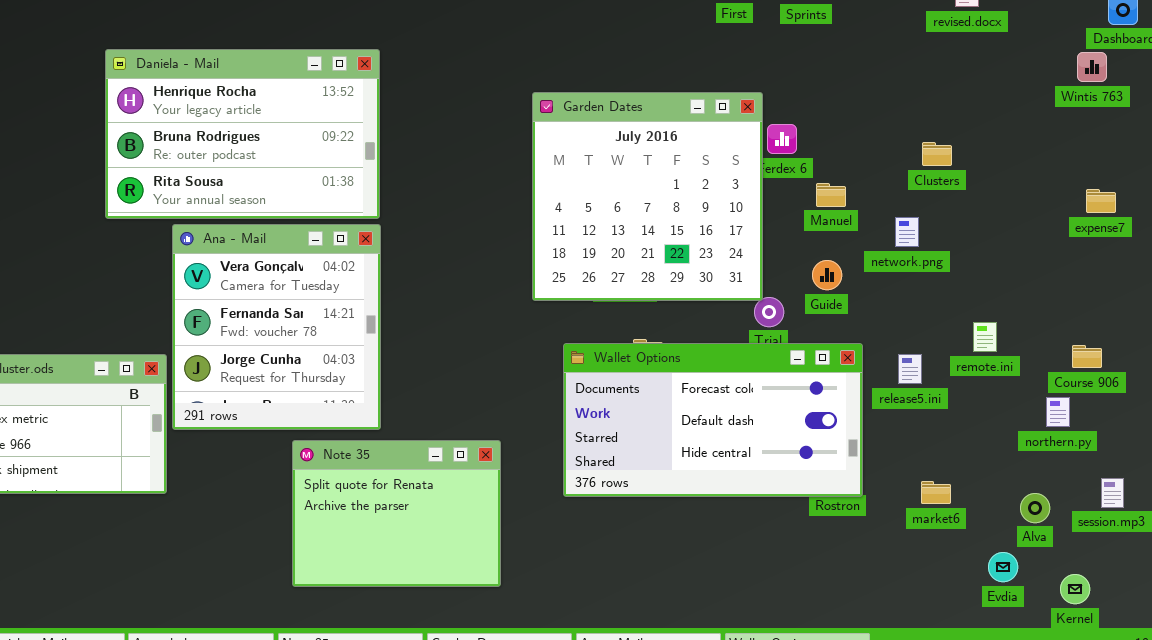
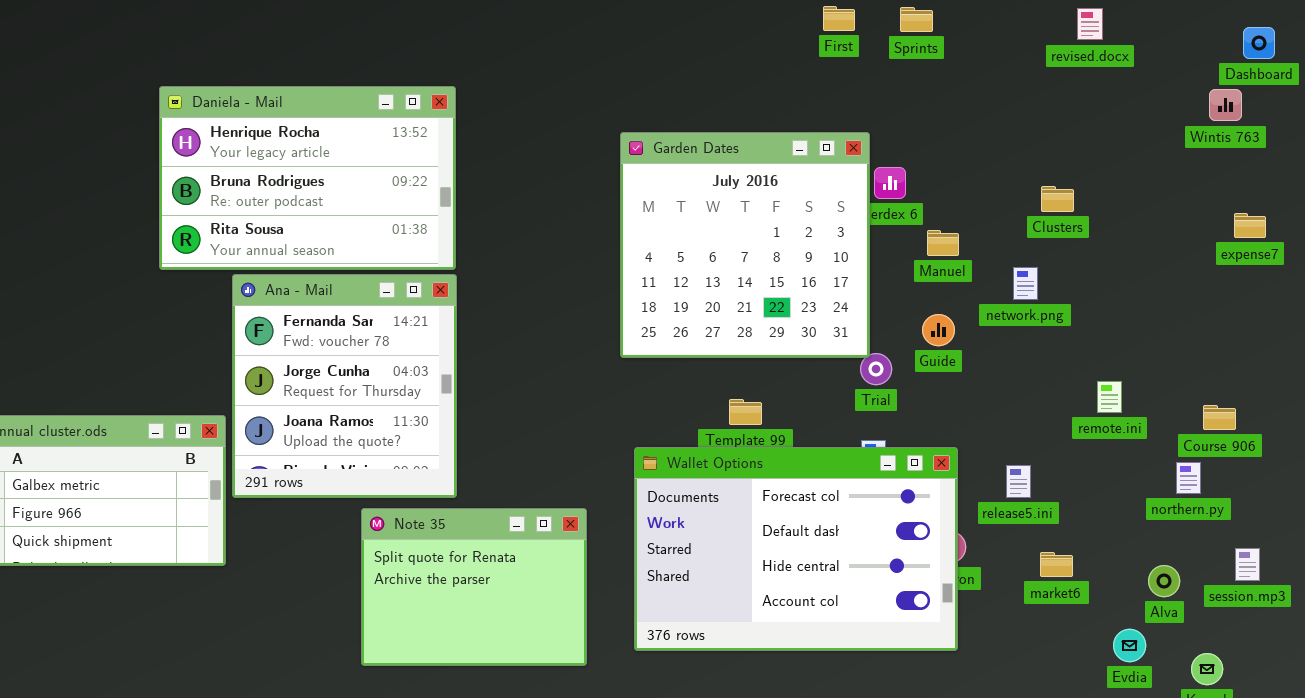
expense7: [1086,189,1116,213] -> [1234,213,1266,238], moved
Ana - Mail: [172,224,381,430] -> [232,274,457,498], scrolled down 1 row
Wallet Options: [563,343,863,497] -> [634,447,958,651], moved, resized
release5.ini: [898,354,922,384] -> [1006,465,1031,498], moved

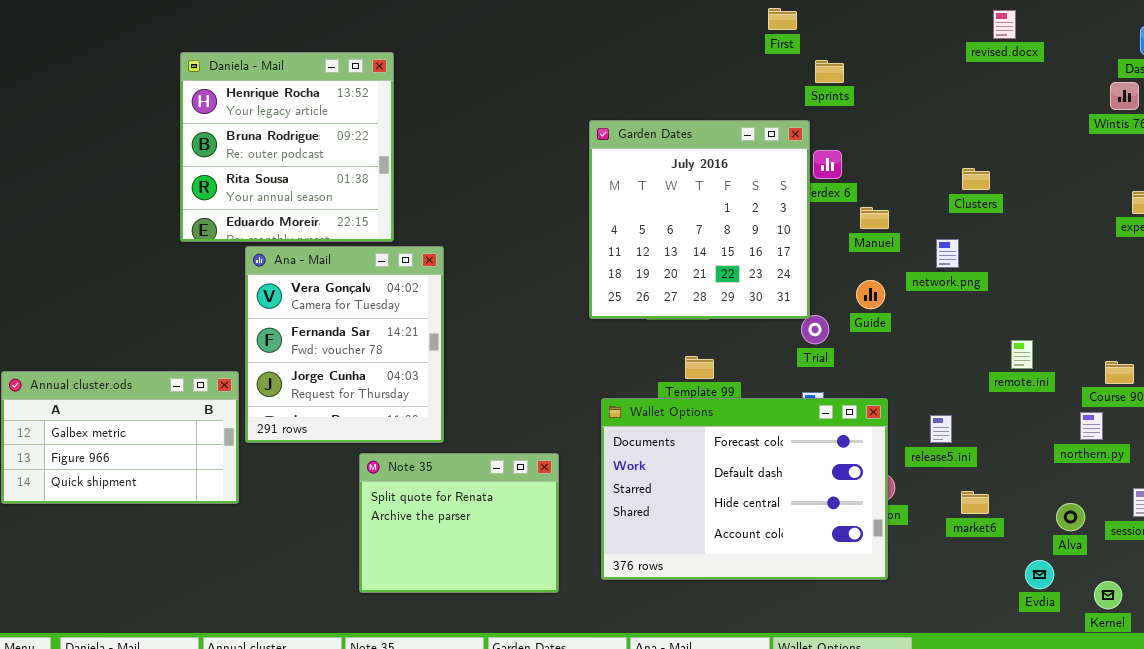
Sprints: [900,7,933,32] -> [815,60,844,83], moved
Daniela - Mail: [159,86,456,270] -> [180,52,394,242], resized
Ana - Mail: [232,274,457,498] -> [245,246,444,443], scrolled up 1 row

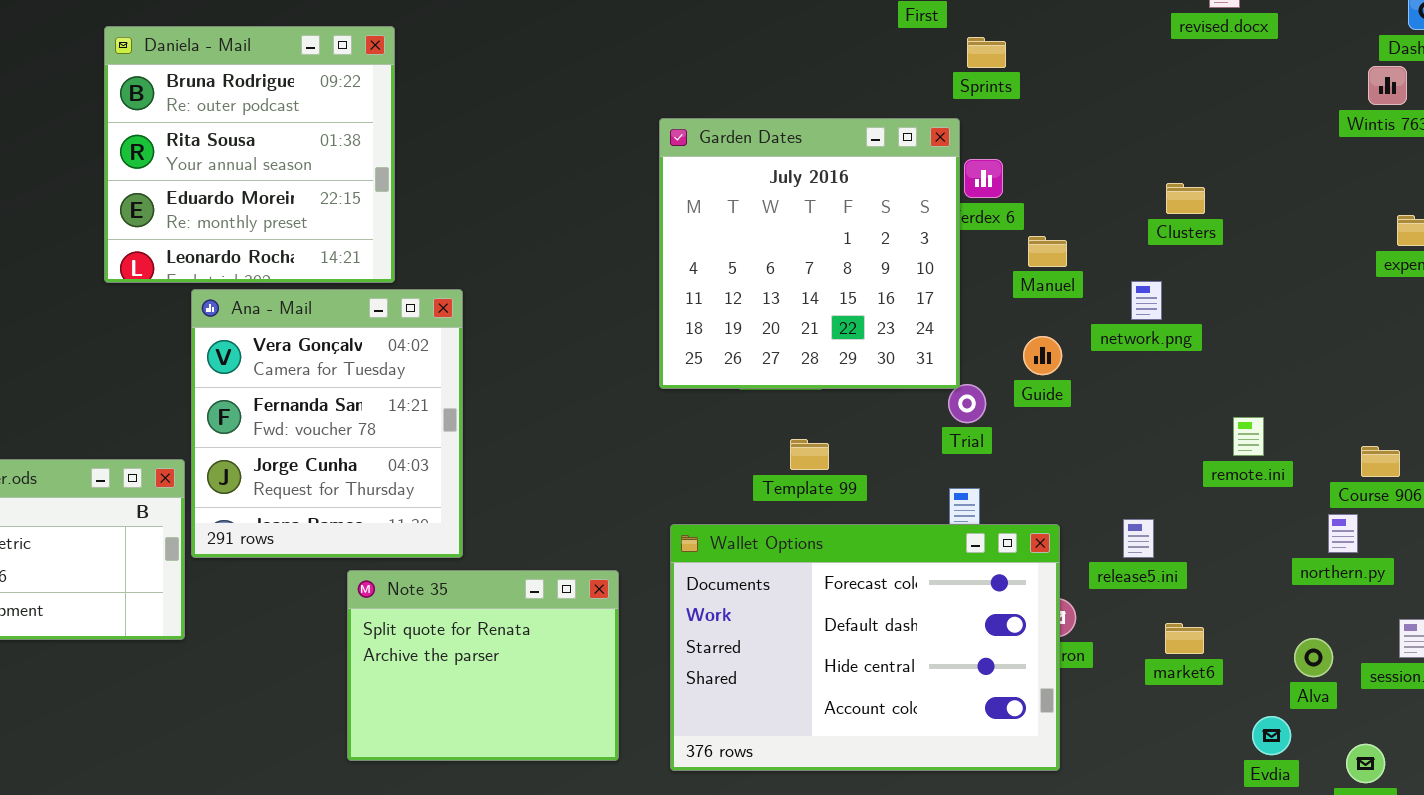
Daniela - Mail: [180,52,394,242] -> [104,26,395,283], scrolled down 1 row
Wallet Options: [601,398,888,580] -> [670,524,1060,771], moved

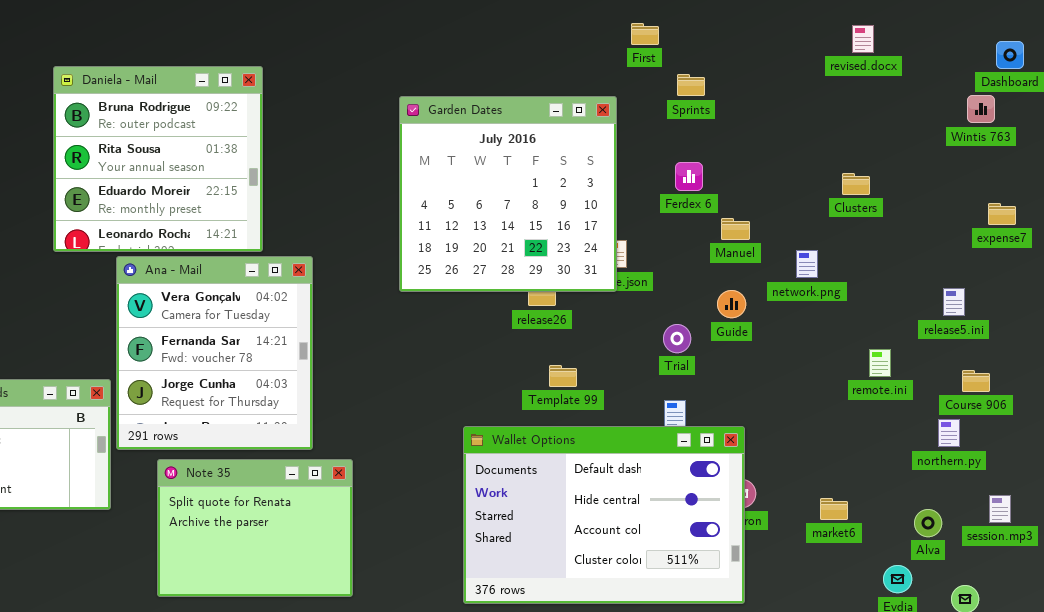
Garden Dates: [659,118,960,389] -> [399,96,617,292], moved
Clusters: [1166,183,1205,214] -> [842,173,870,195], moved
release5.ini: [1123,519,1154,558] -> [943,288,965,316], moved
Wallet Options: [670,524,1060,771] -> [463,426,745,604], scrolled down 1 row
Note 35: [347,570,619,761] -> [157,459,353,597], moved

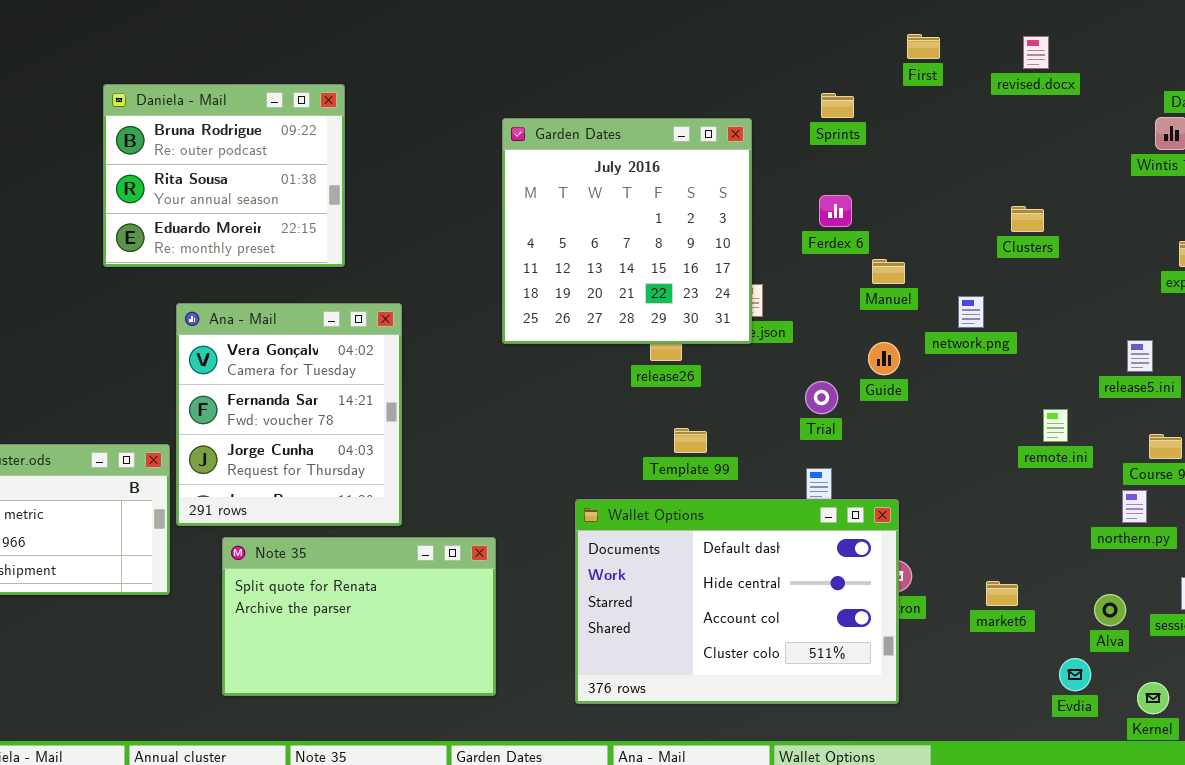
First: [631,23,659,45] -> [907,34,940,59], moved
Daniela - Mail: [53,66,263,252] -> [103,84,345,267], resized
Note 35: [157,459,353,597] -> [222,537,496,696], resized

